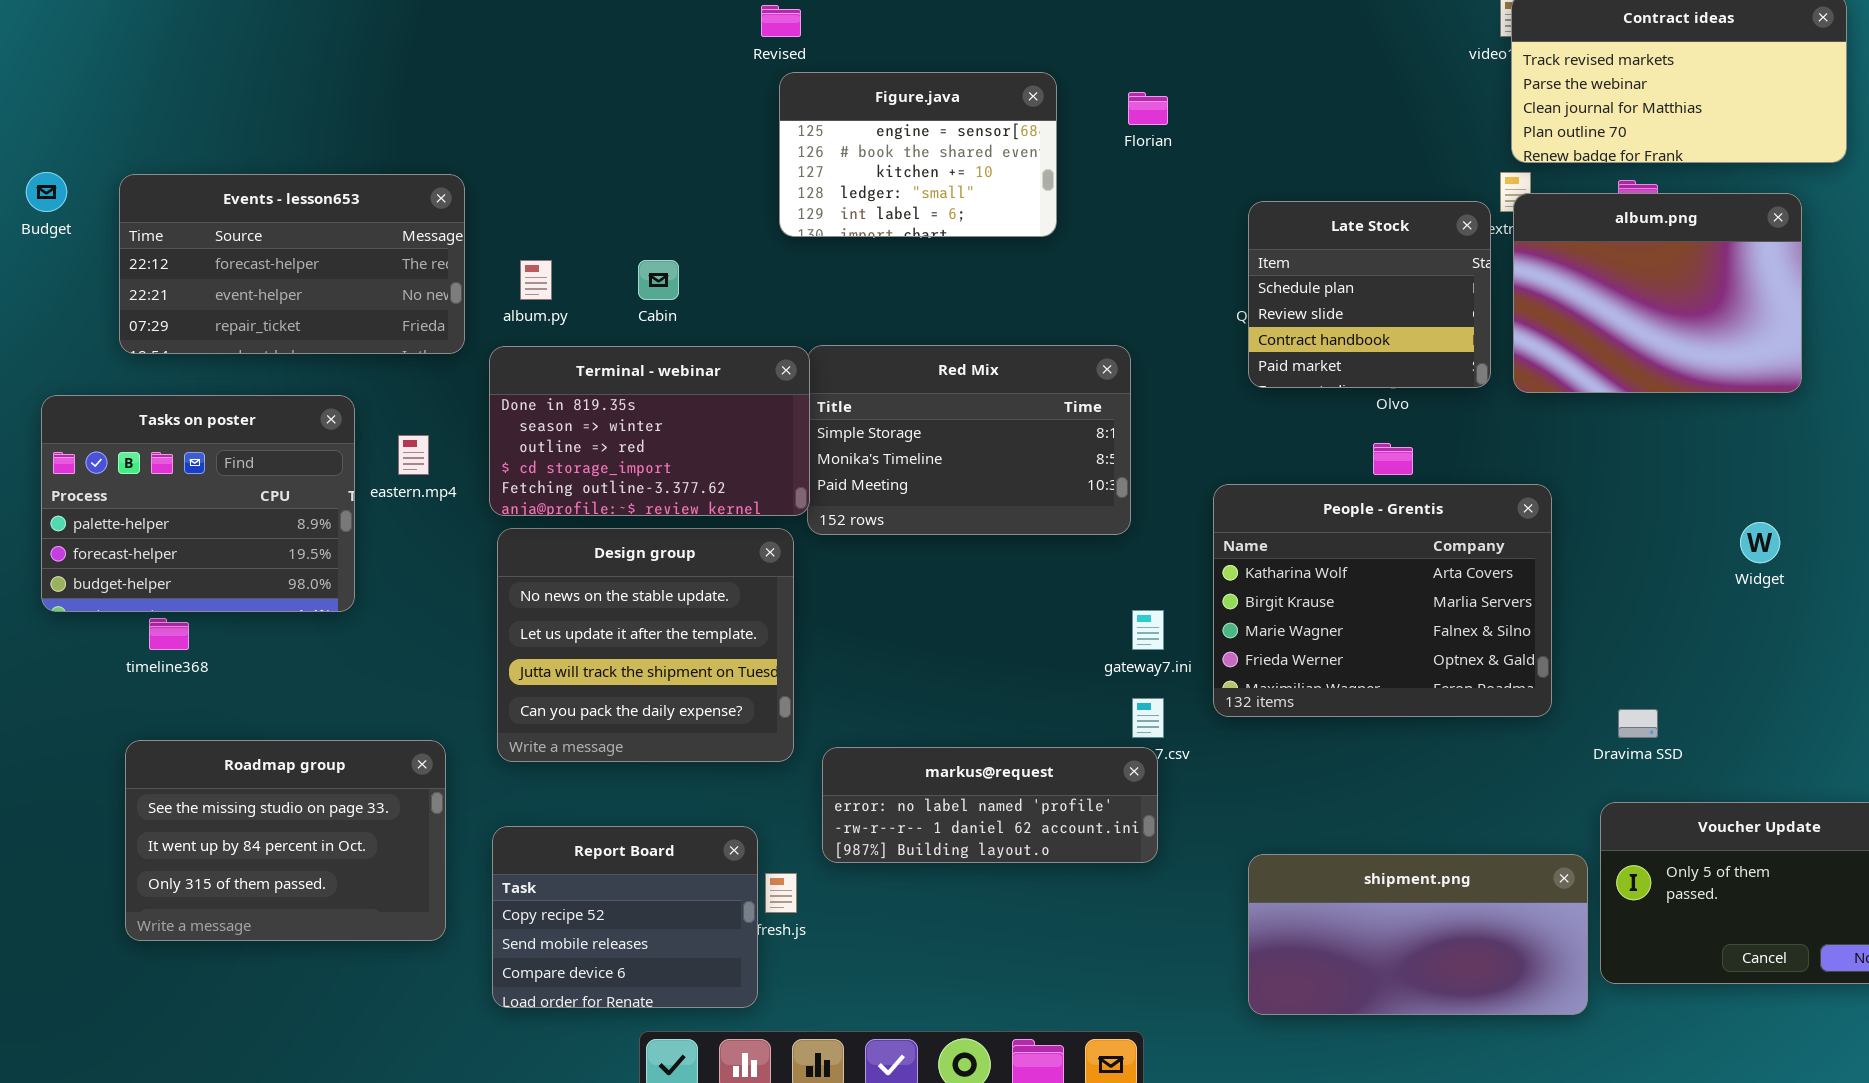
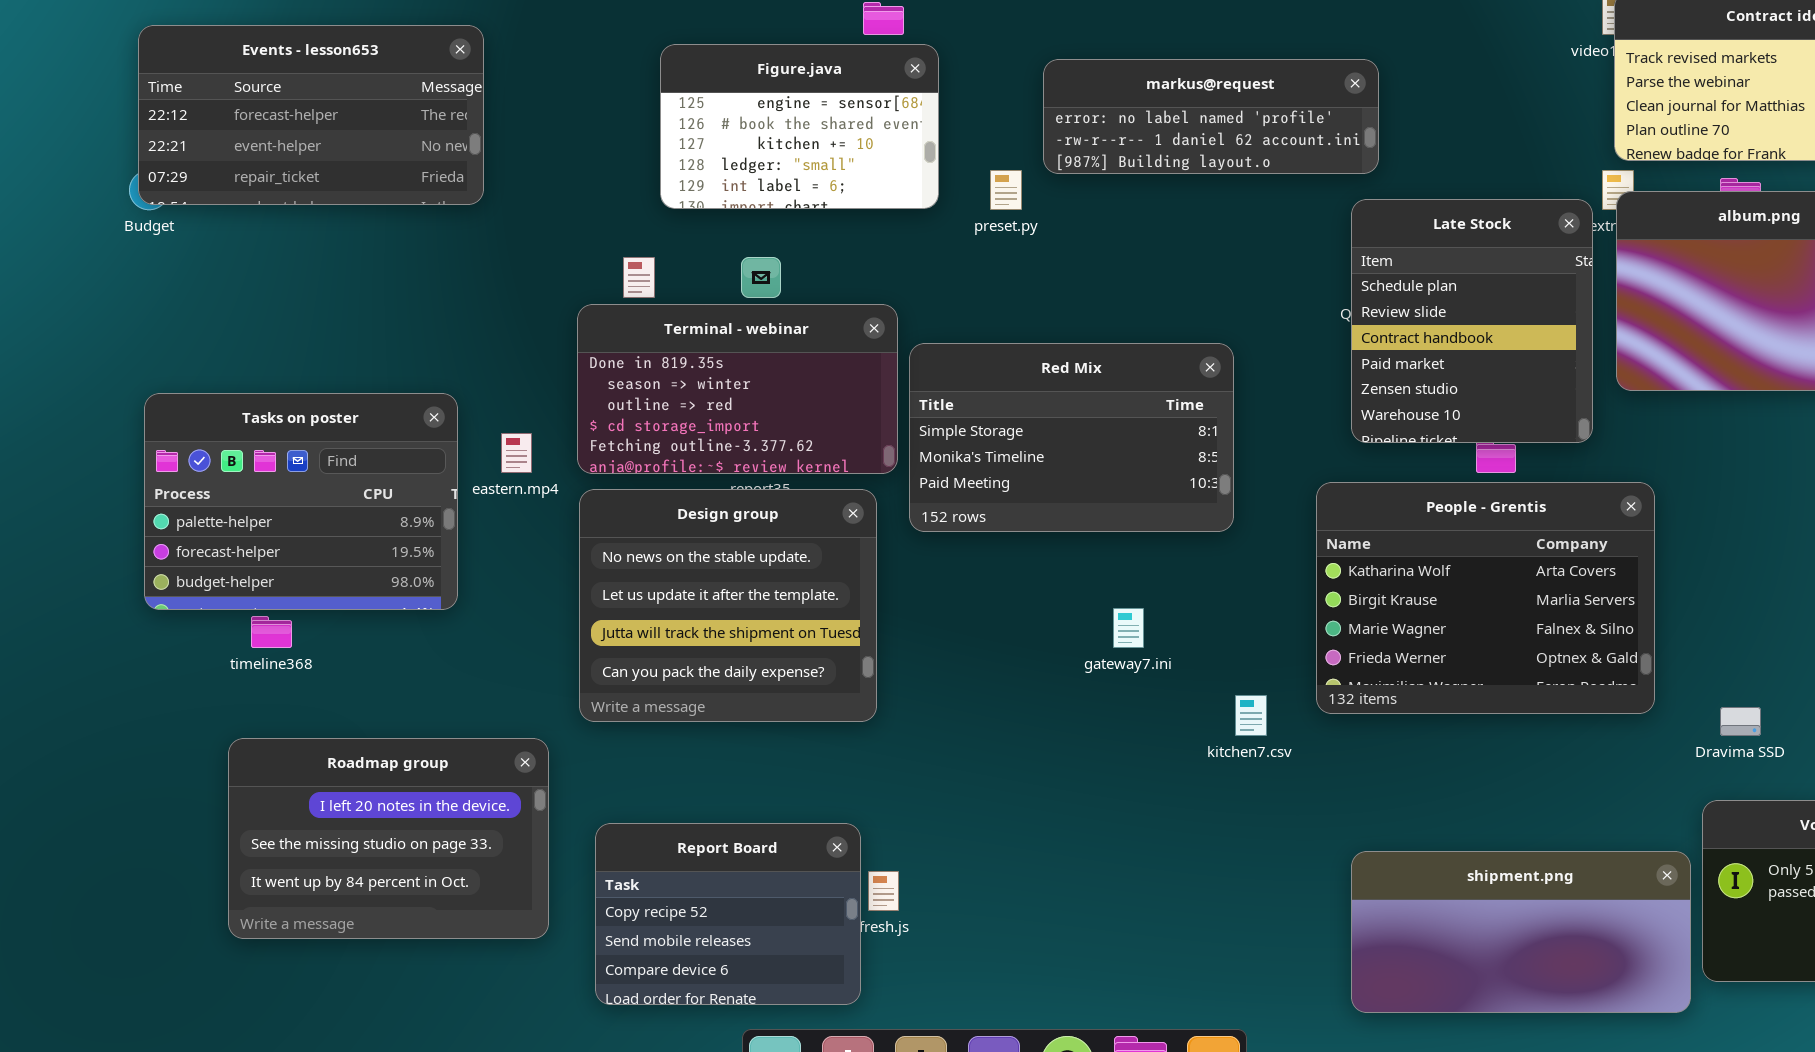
Figure.java: [779,72,1057,237] -> [660,44,939,209], moved
Events - lesson653: [119,174,465,354] -> [138,25,484,205], moved
Late Stock: [1248,201,1491,388] -> [1351,199,1593,443], resized
Terminal - webinar: [489,346,810,516] -> [577,304,898,474], moved
Design group: [497,528,794,762] -> [579,489,877,722], moved
gateway7.ini: [1132,610,1164,650] -> [1113,608,1144,648], moved
Roadmap group: [125,740,446,941] -> [228,738,549,939], scrolled up 1 row
markus@request: [822,747,1158,863] -> [1043,59,1379,174], moved

